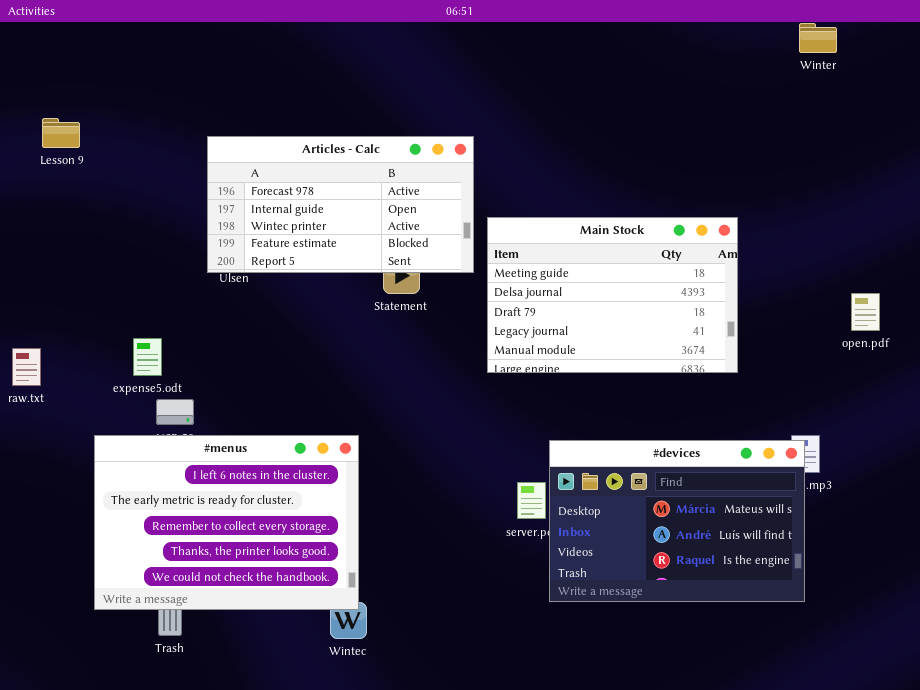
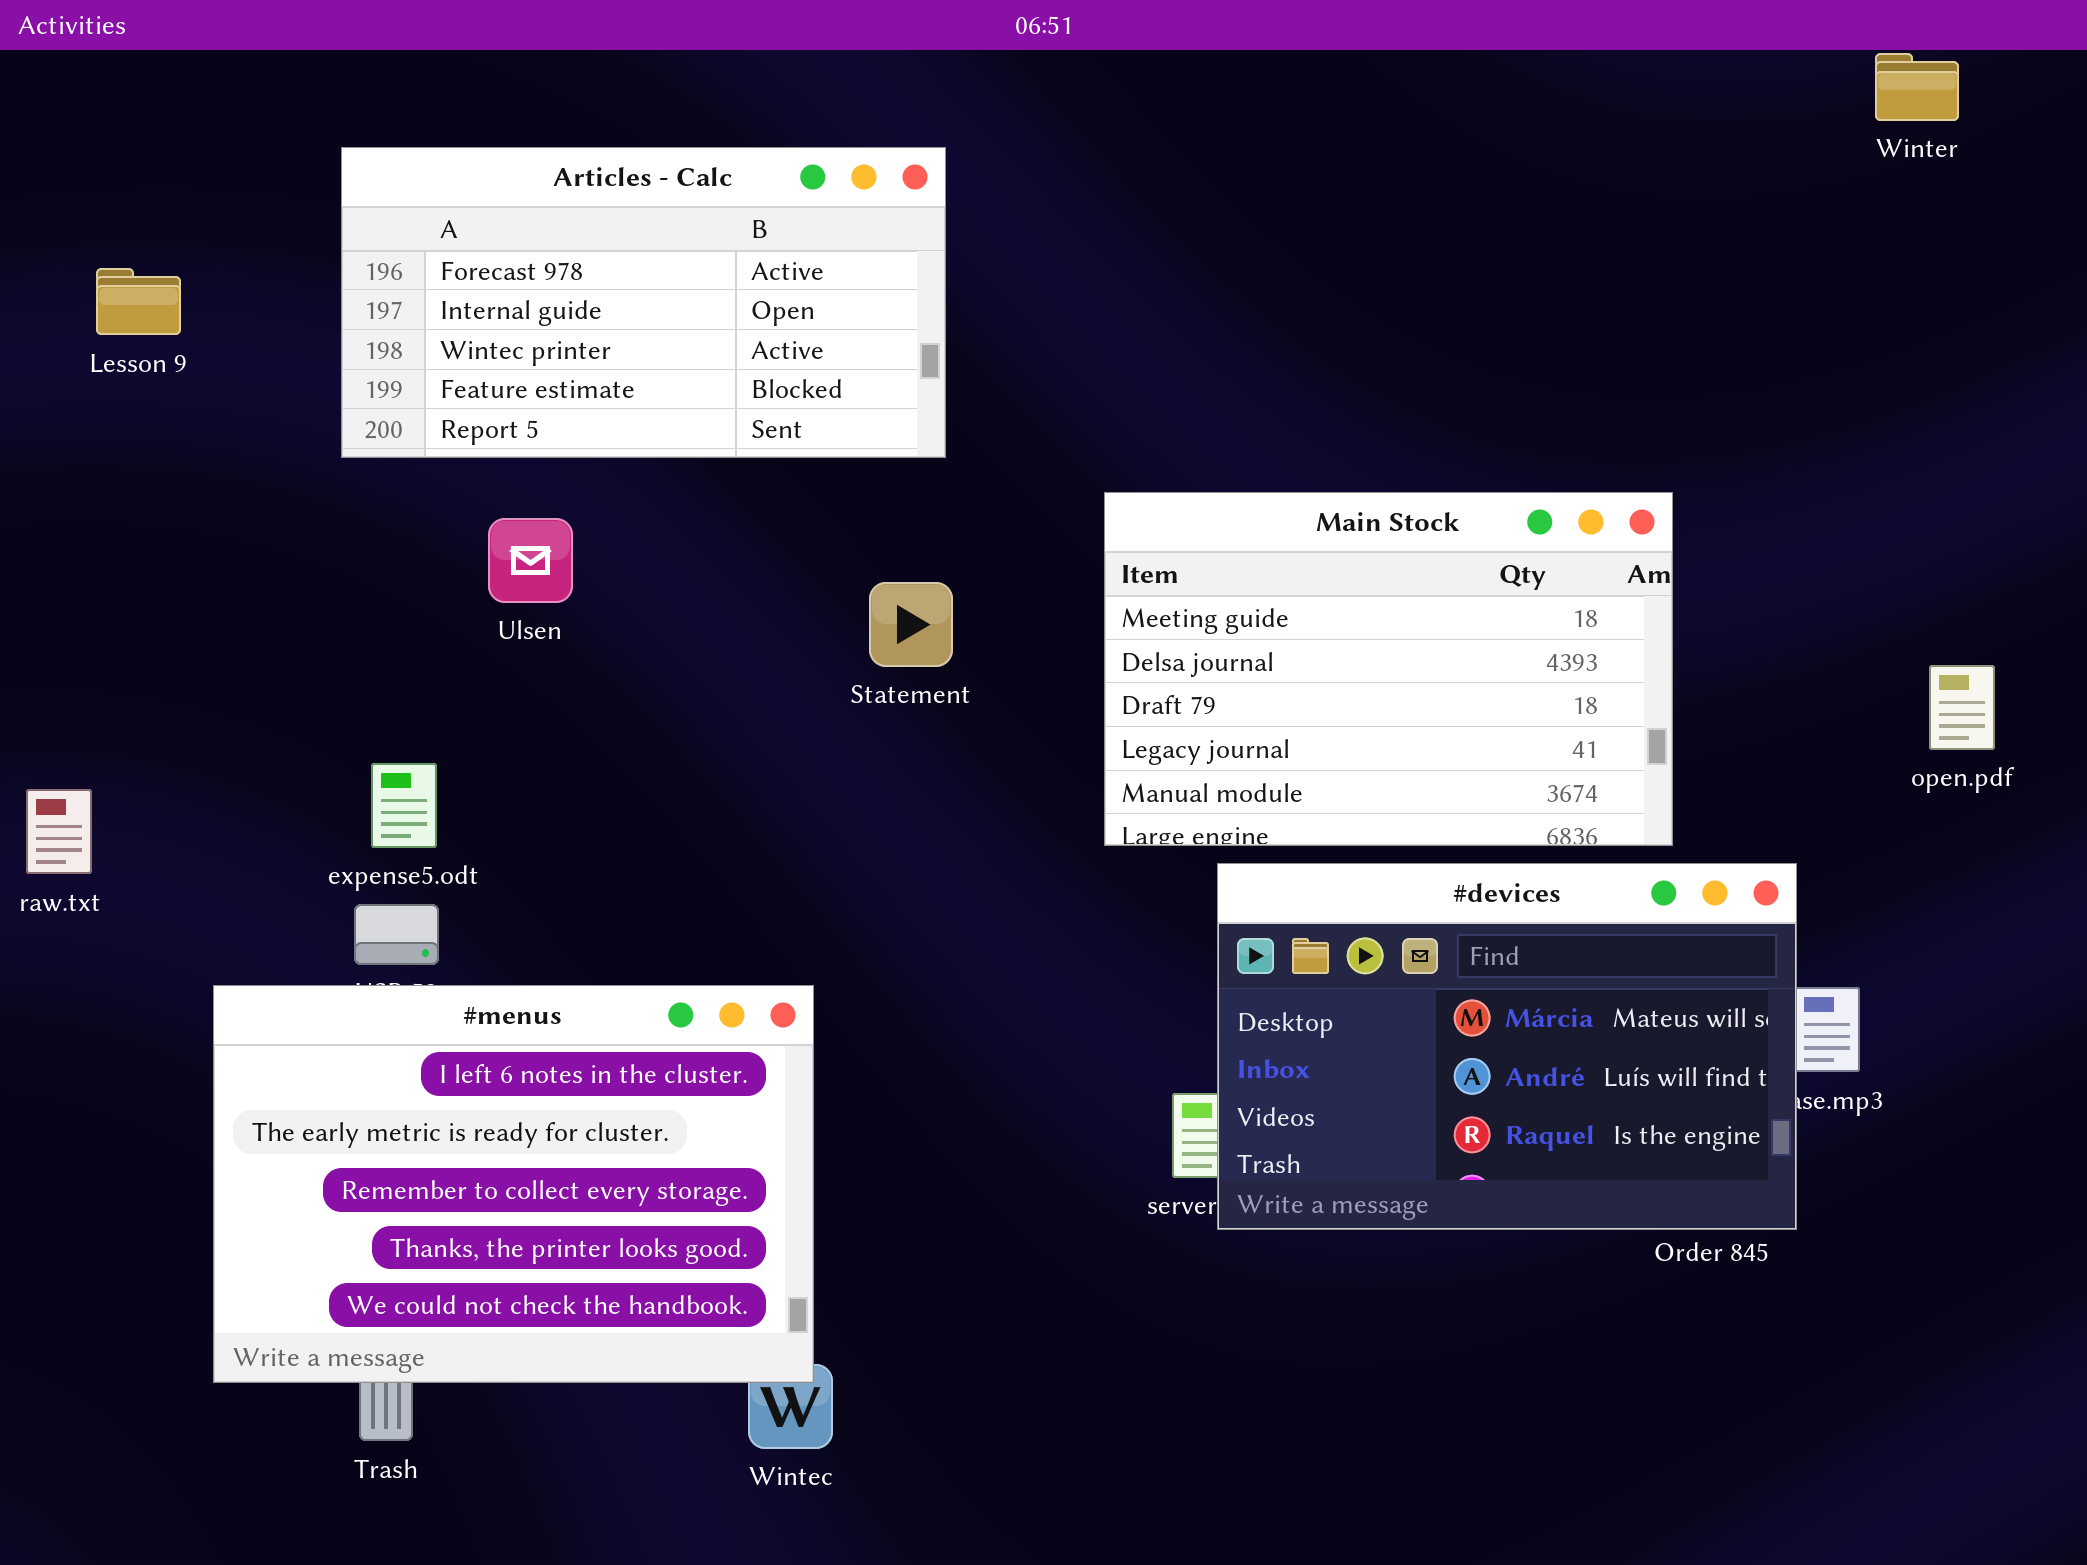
Winter: [799,23,837,53] -> [1875,53,1959,121], moved
Articles - Calc: [207,136,474,273] -> [341,147,946,458], moved
expense5.odt: [133,338,162,376] -> [371,763,437,848], moved
#devices: [549,440,805,602] -> [1217,863,1797,1230], moved

